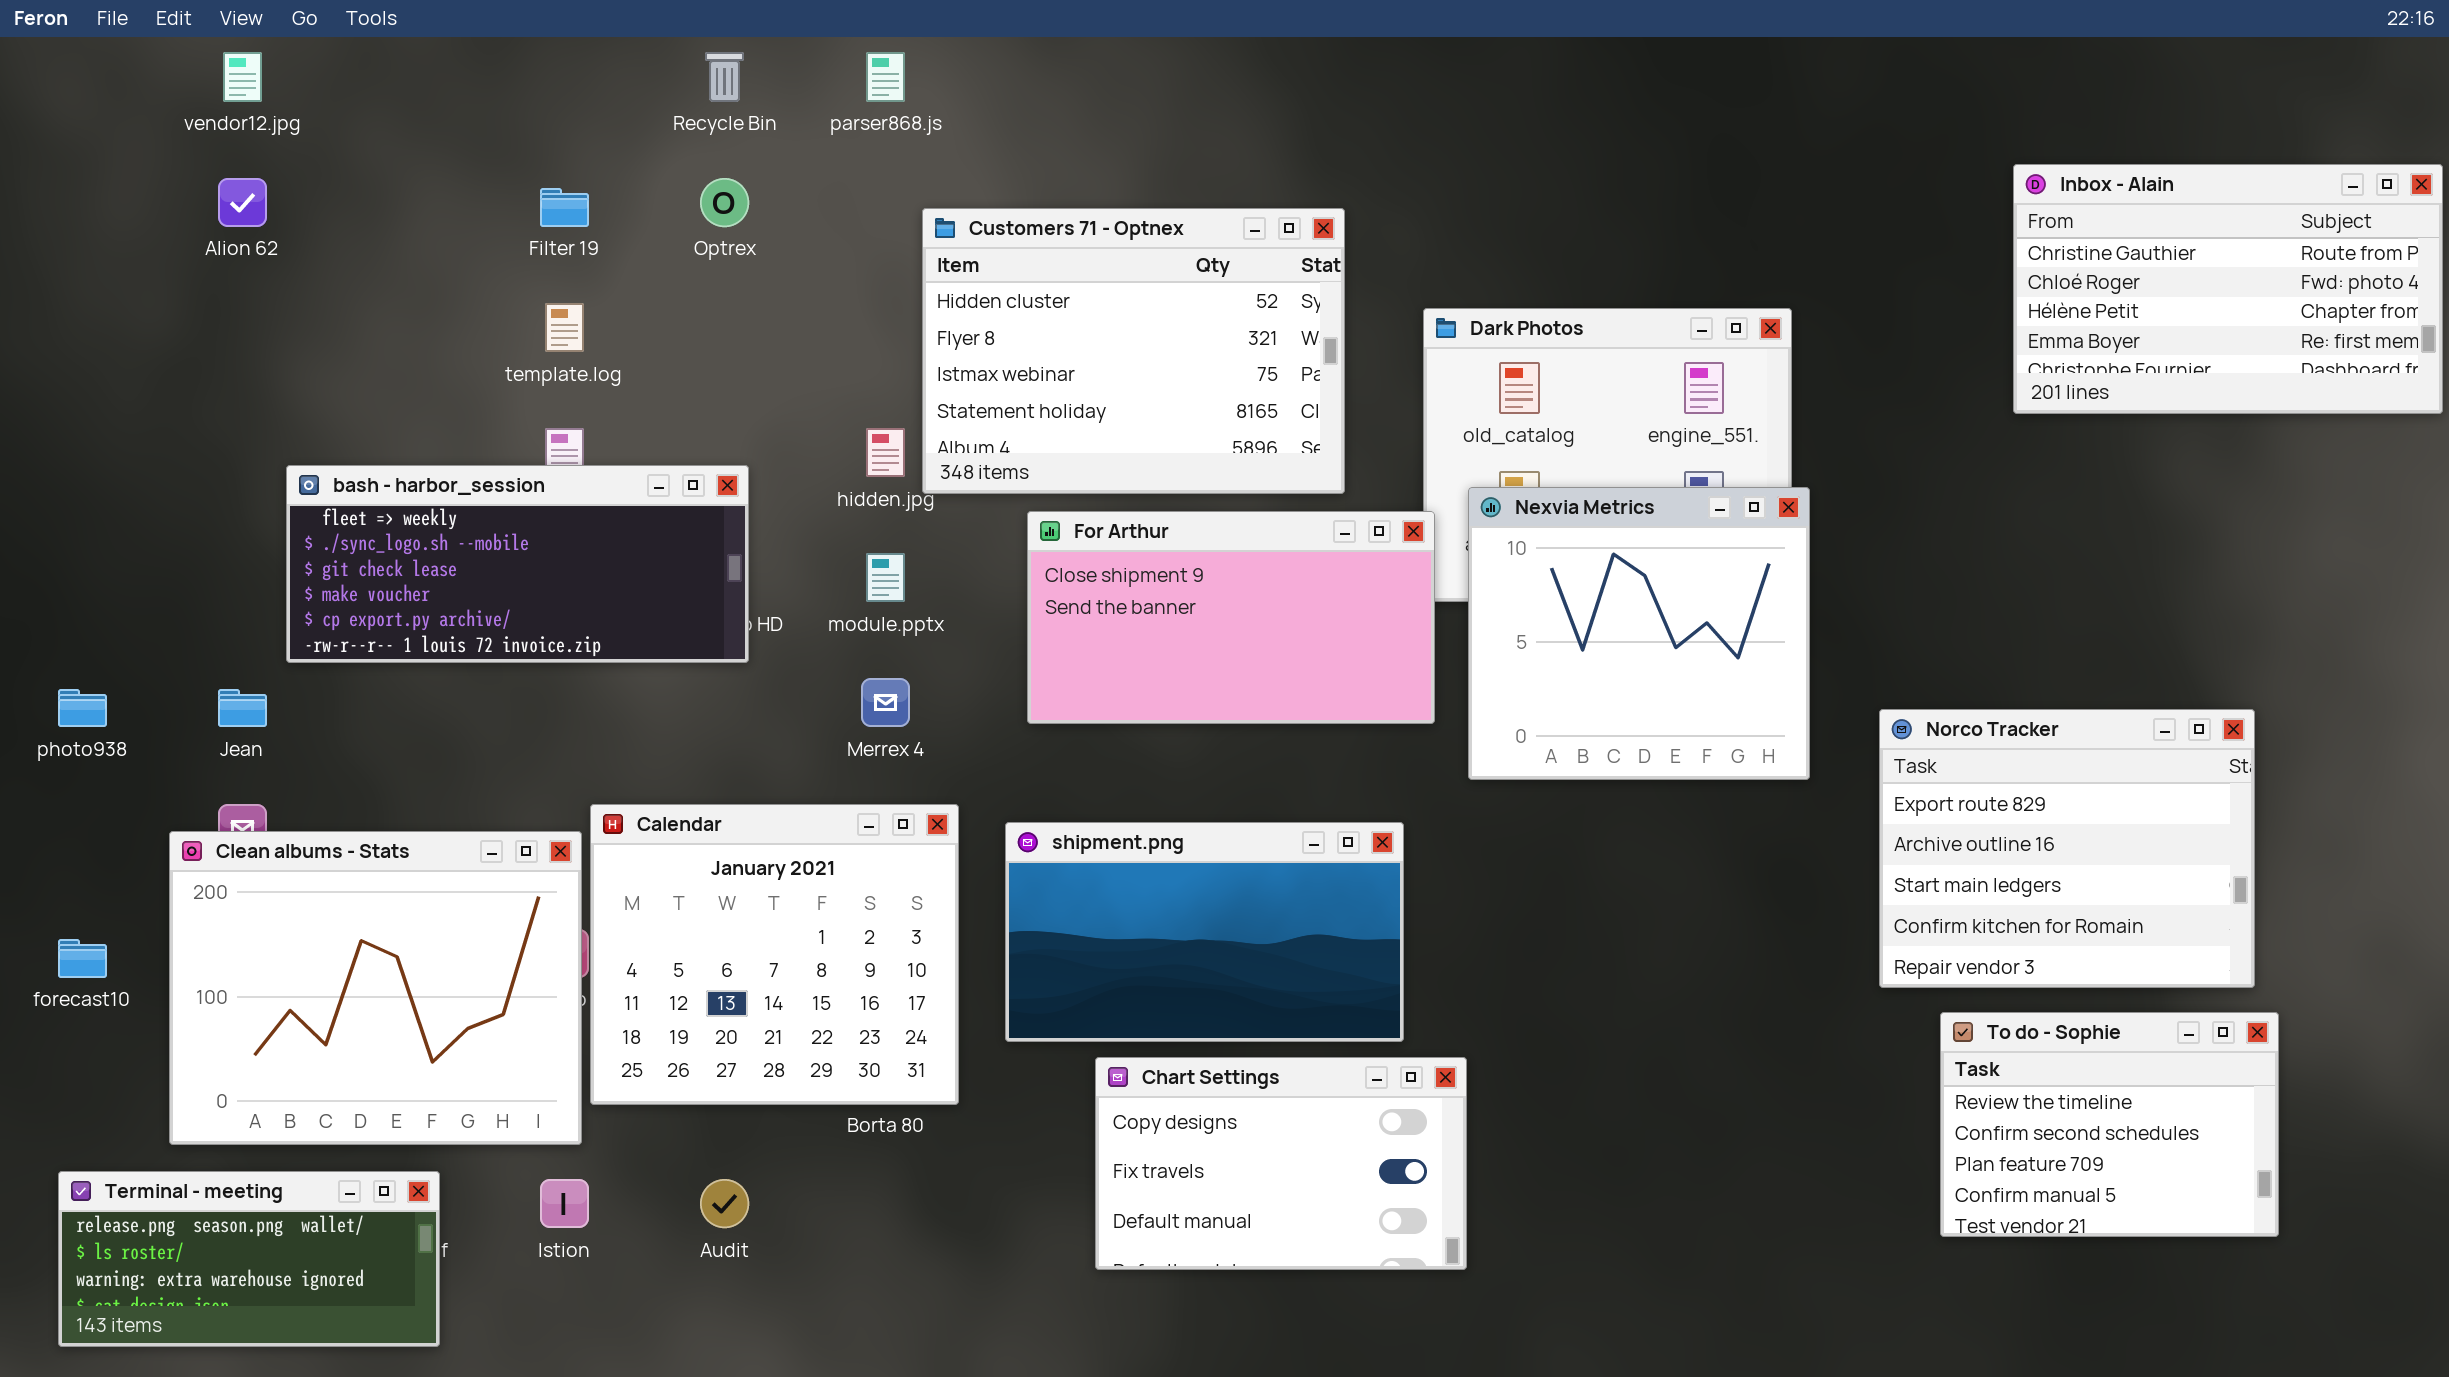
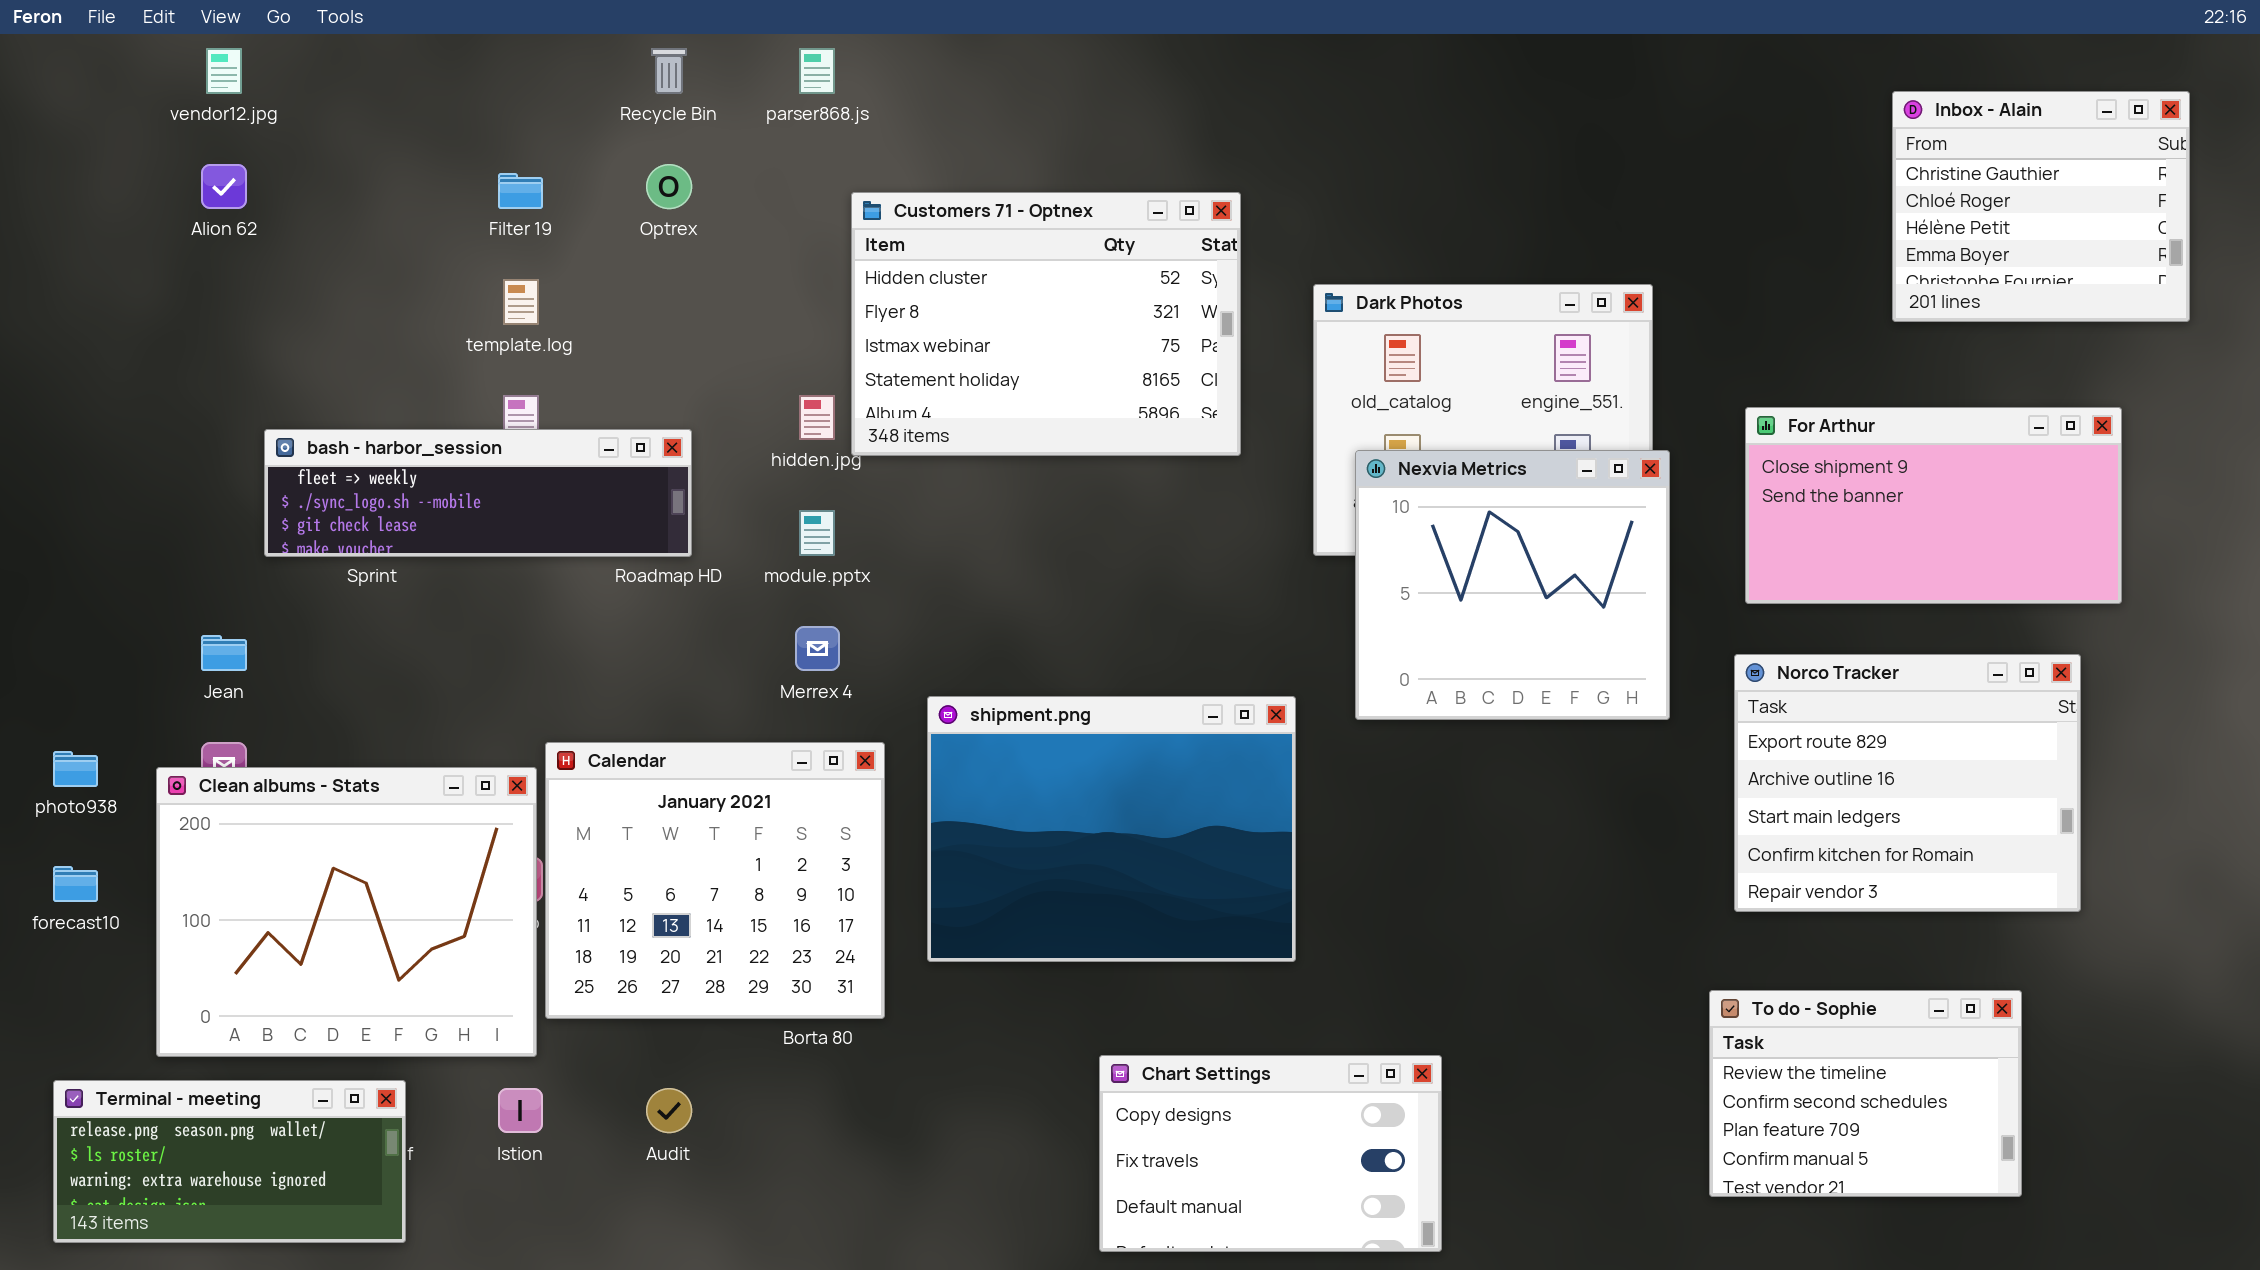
Inbox - Alain: [2013,164,2443,414] -> [1892,91,2190,322], moved, resized
bash - harbor_session: [286,465,749,663] -> [264,429,692,557], resized
For Arthur: [1027,511,1435,724] -> [1745,407,2122,604], moved
photo938: [58,689,107,727] -> [53,751,98,787], moved
shipment.png: [1005,822,1404,1042] -> [927,696,1296,962], resized
To do - Sophie: [1940,1012,2279,1237] -> [1709,990,2022,1197], moved
Chart Settings: [1095,1057,1467,1270] -> [1099,1055,1442,1252], moved

